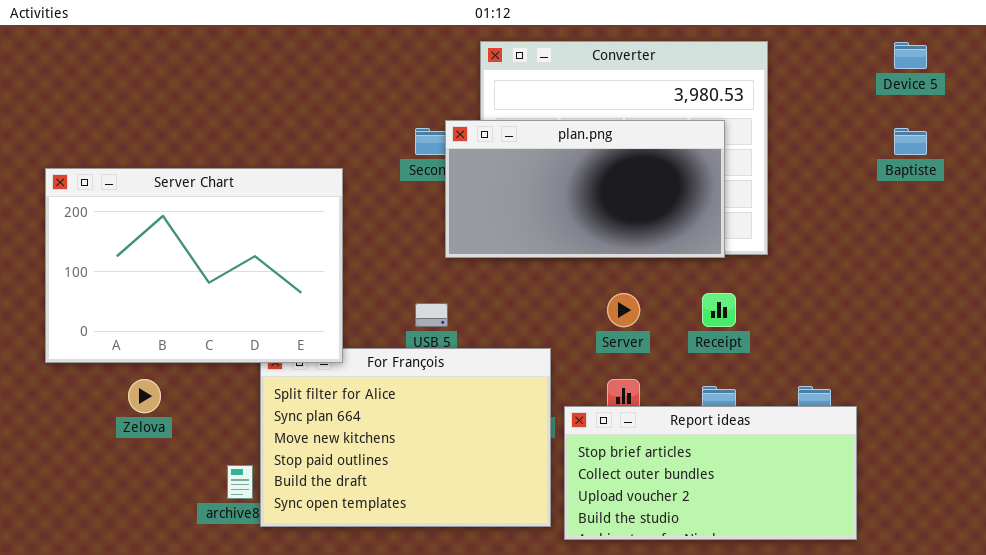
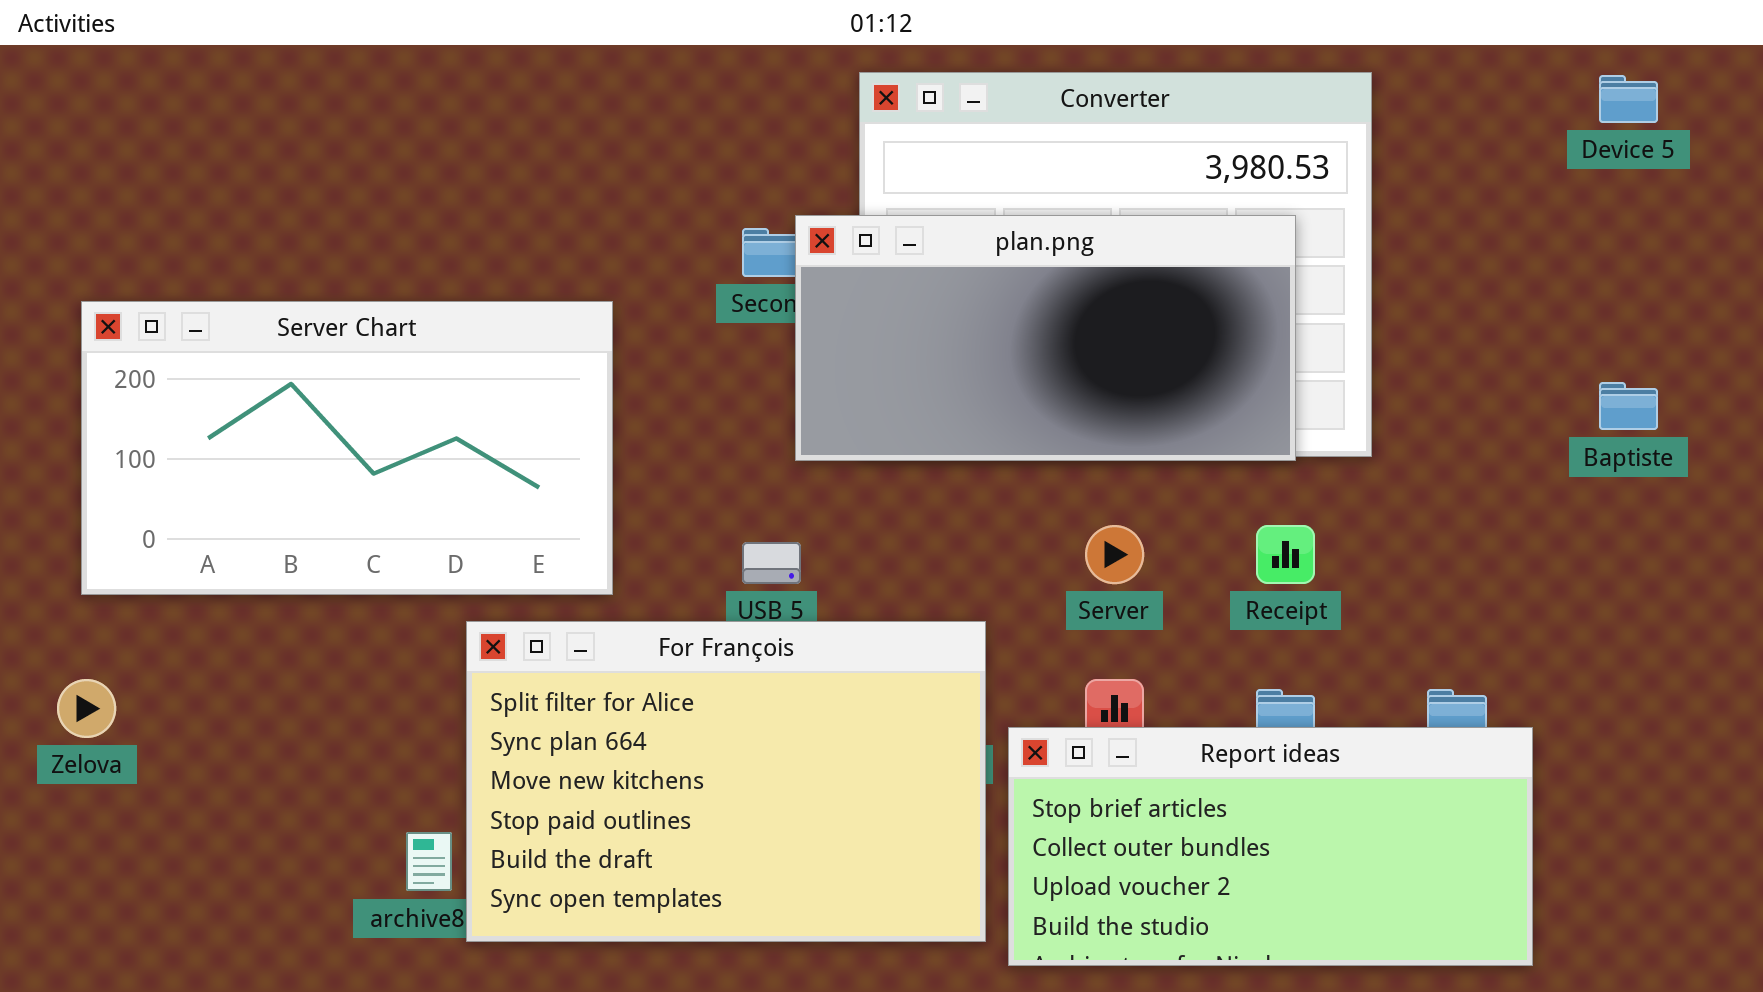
Baptiste: [894,128,927,155] -> [1599,382,1658,430], moved
Server Chart: [45,168,343,363] -> [81,301,613,595], resized
Zelova: [128,379,161,413] -> [57,679,116,738], moved

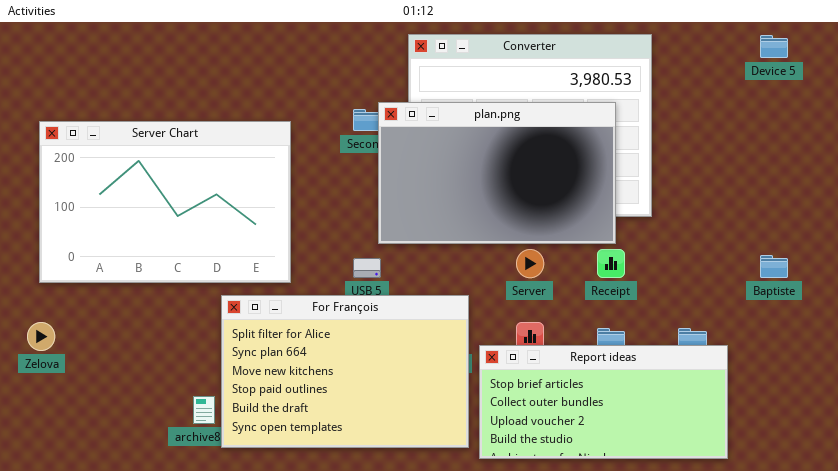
plan.png: [795,215,1296,461] -> [378,102,616,244], resized
Server Chart: [81,301,613,595] -> [39,121,291,283], resized
Baptiste: [1599,382,1658,430] -> [760,255,788,278], moved

